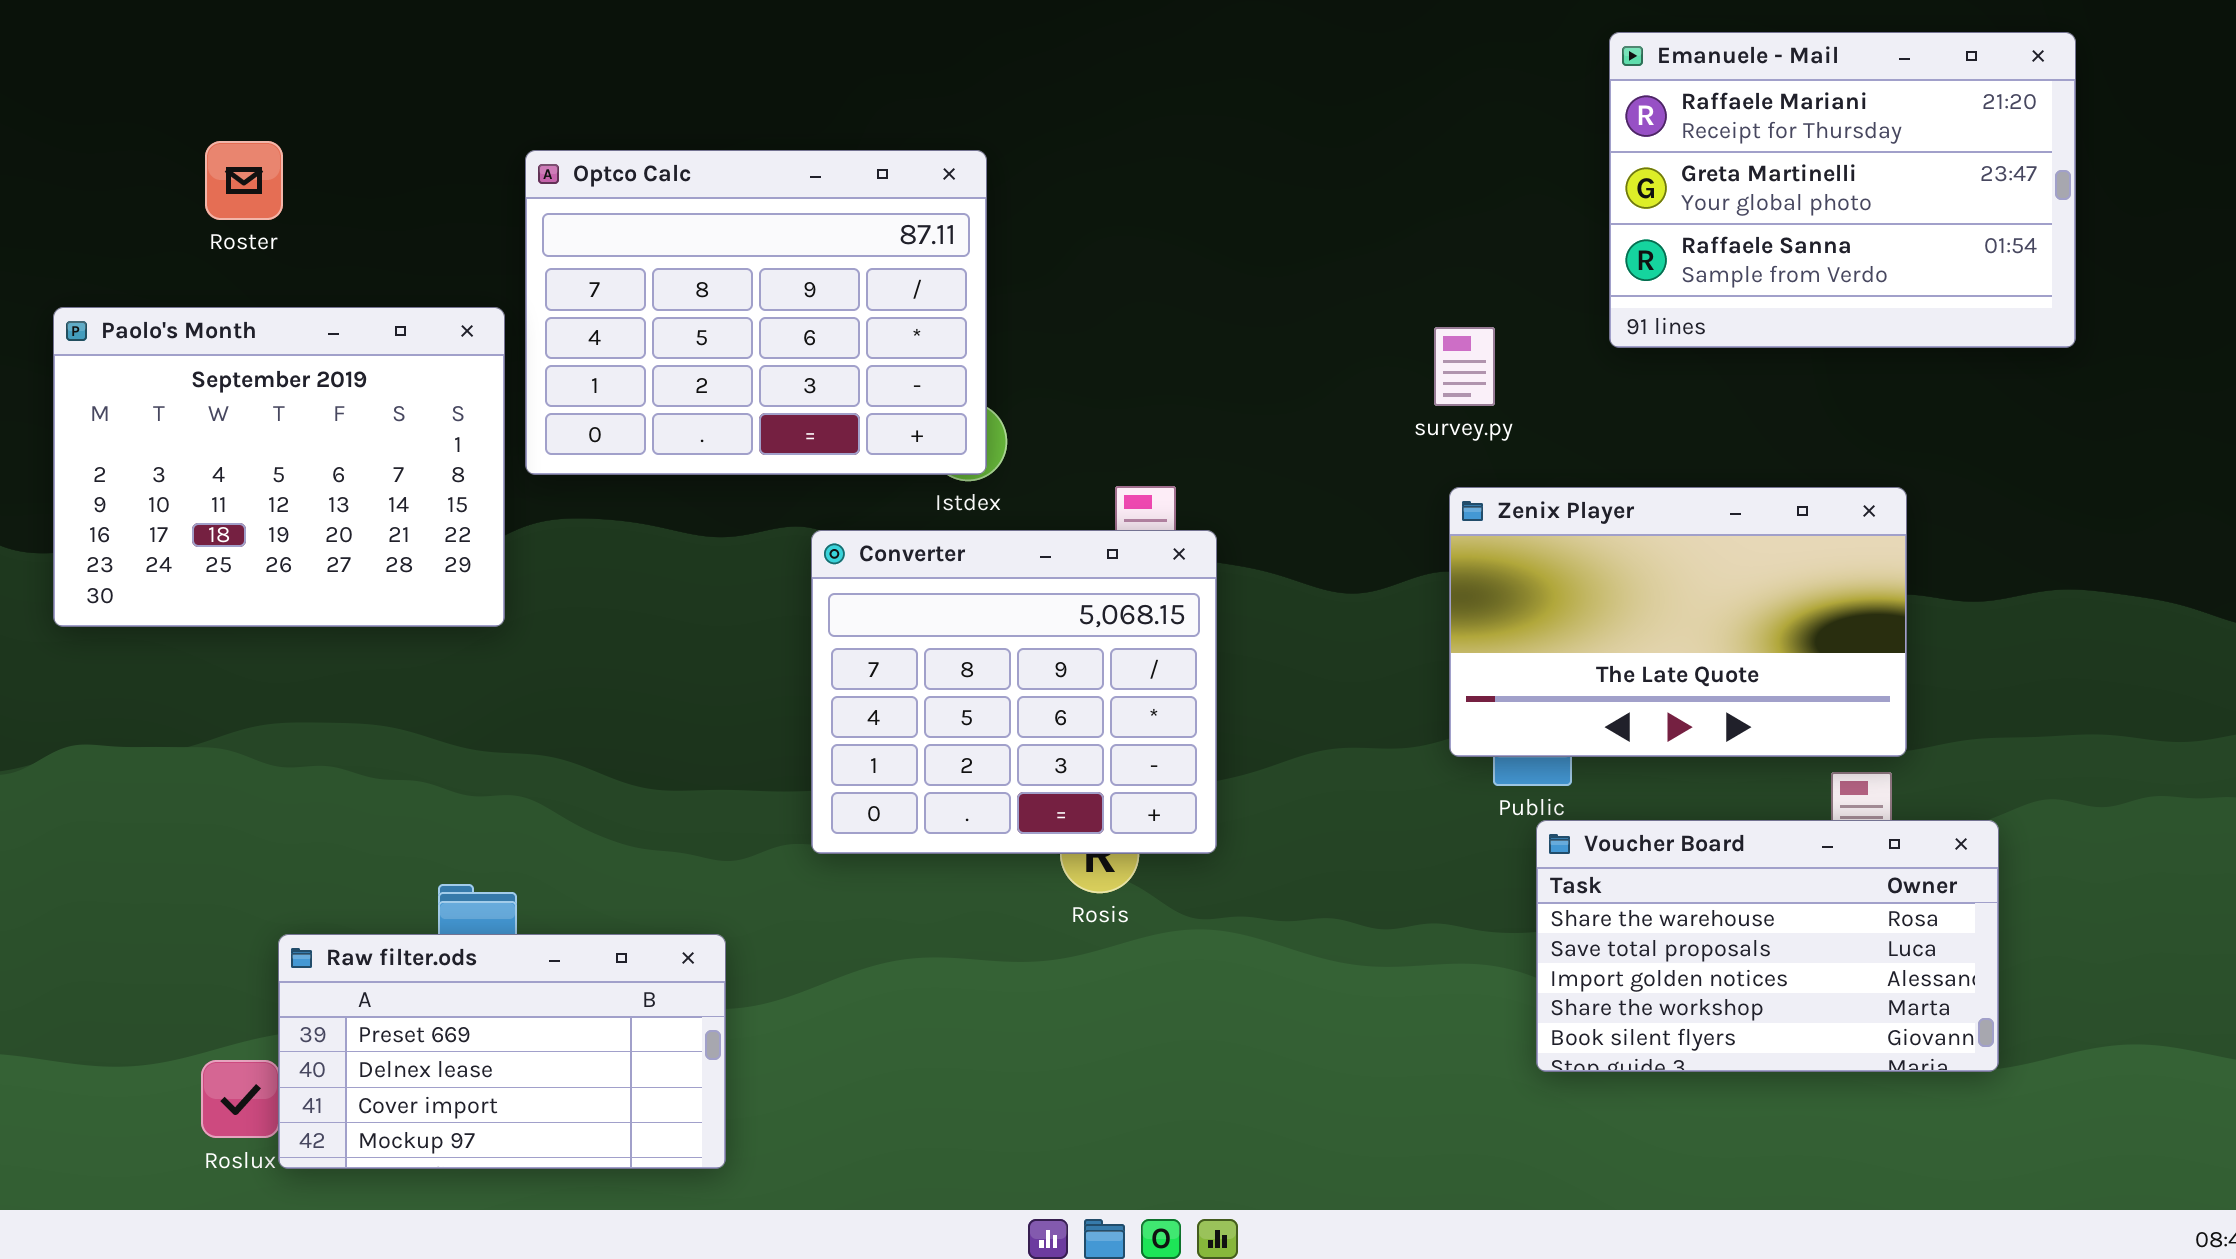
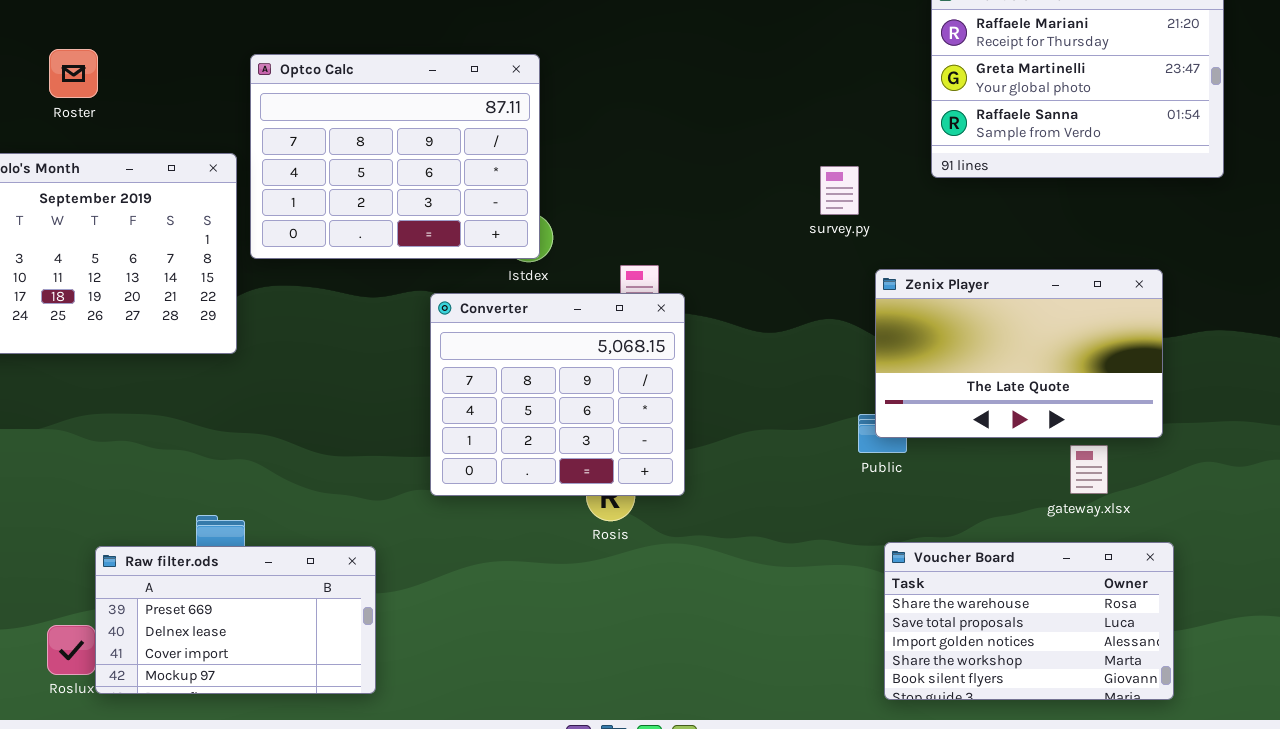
Zenix Player: [1449,487,1907,757] -> [875,269,1163,438], moved
Voucher Board: [1536,820,1999,1072] -> [884,542,1174,700], moved

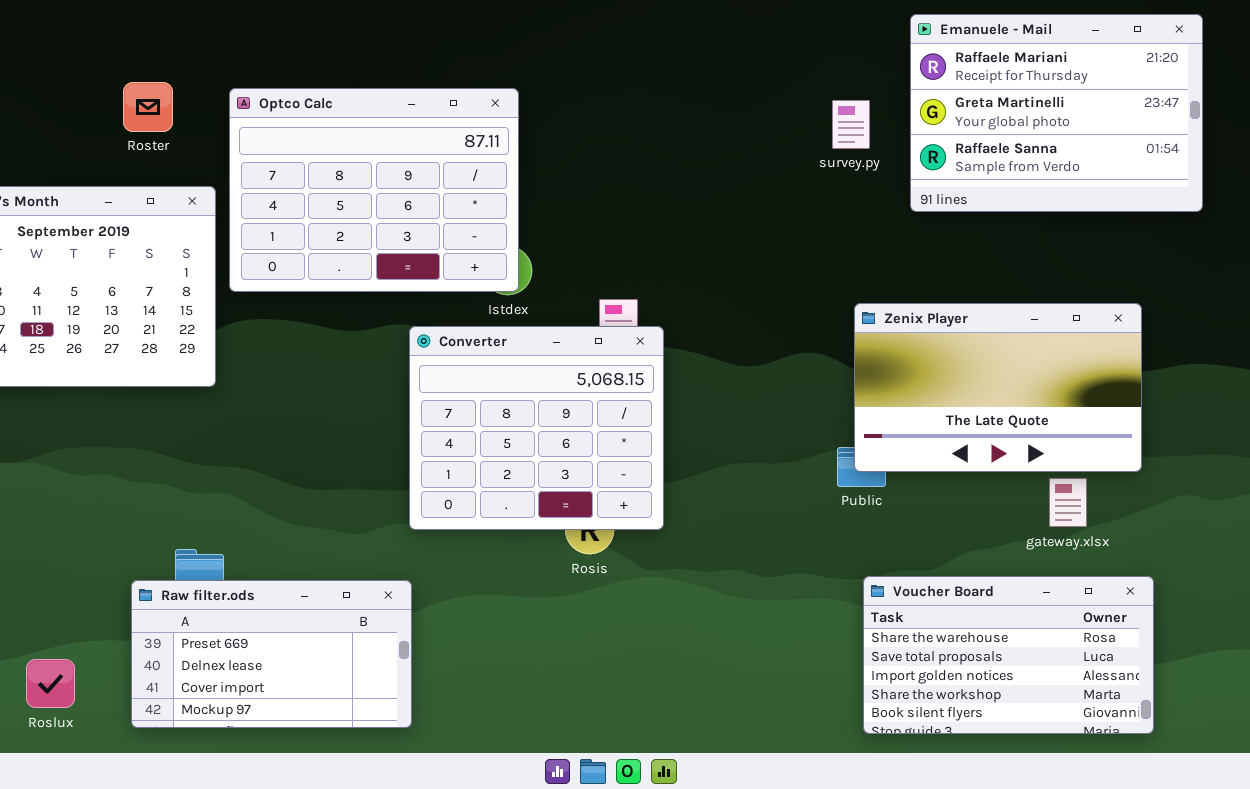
Roster: [49,49,98,98] -> [123,82,173,132], moved
survey.py: [820,166,859,215] -> [832,100,870,149], moved
Raw filter.ods: [95,546,376,694] -> [131,580,412,728], moved

